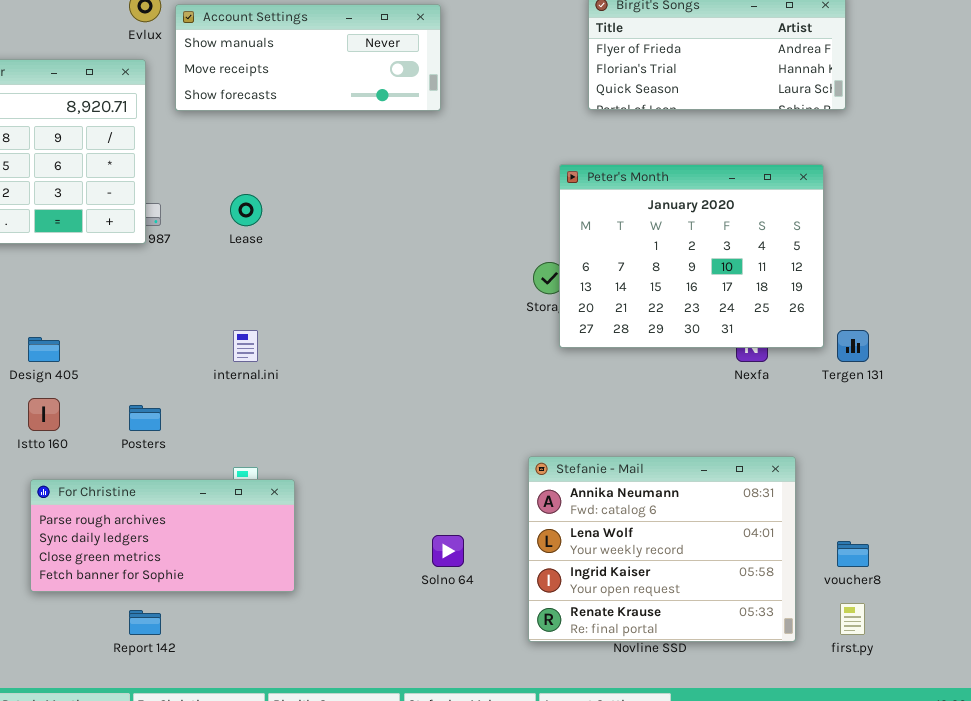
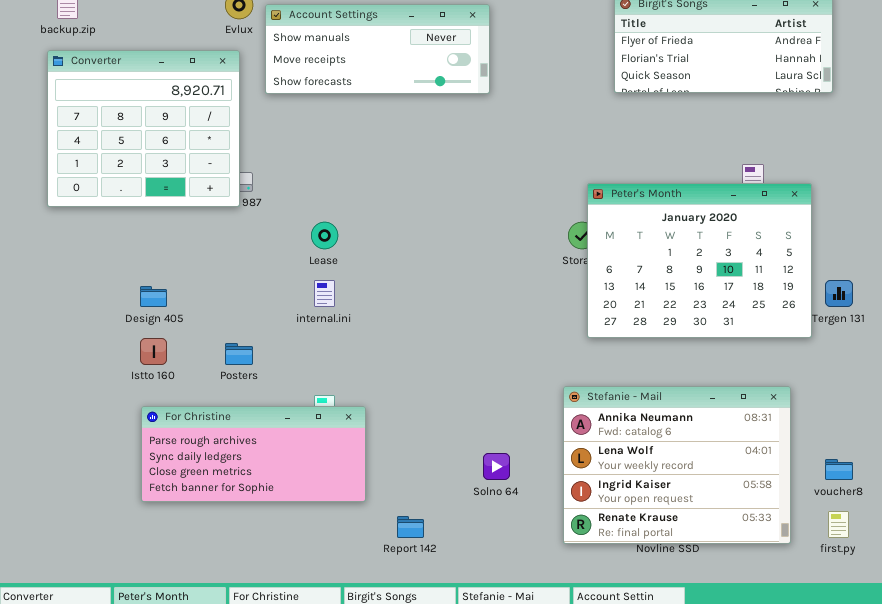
Peter's Month: [559,164,824,348] -> [587,183,812,338], moved
Lease: [230,194,262,226] -> [311,222,338,249], moved
Report 142: [129,610,161,635] -> [397,516,424,538], moved

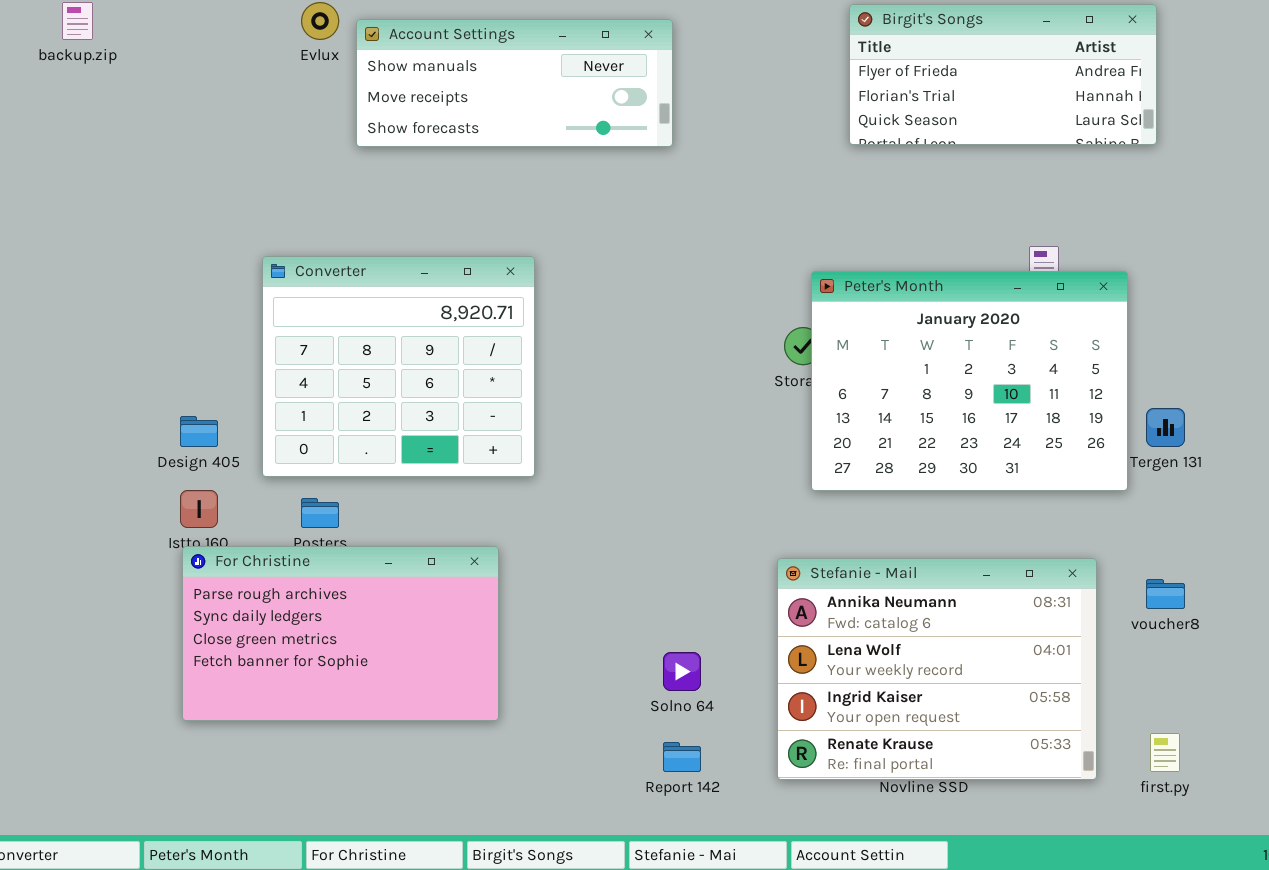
Converter: [47,50,240,207] -> [262,256,535,477], moved
For Christine: [141,406,366,502] -> [182,546,499,721], resized
voucher8: [825,459,853,480] -> [1146,579,1185,609], moved
Report 142: [397,516,424,538] -> [663,742,701,772], moved

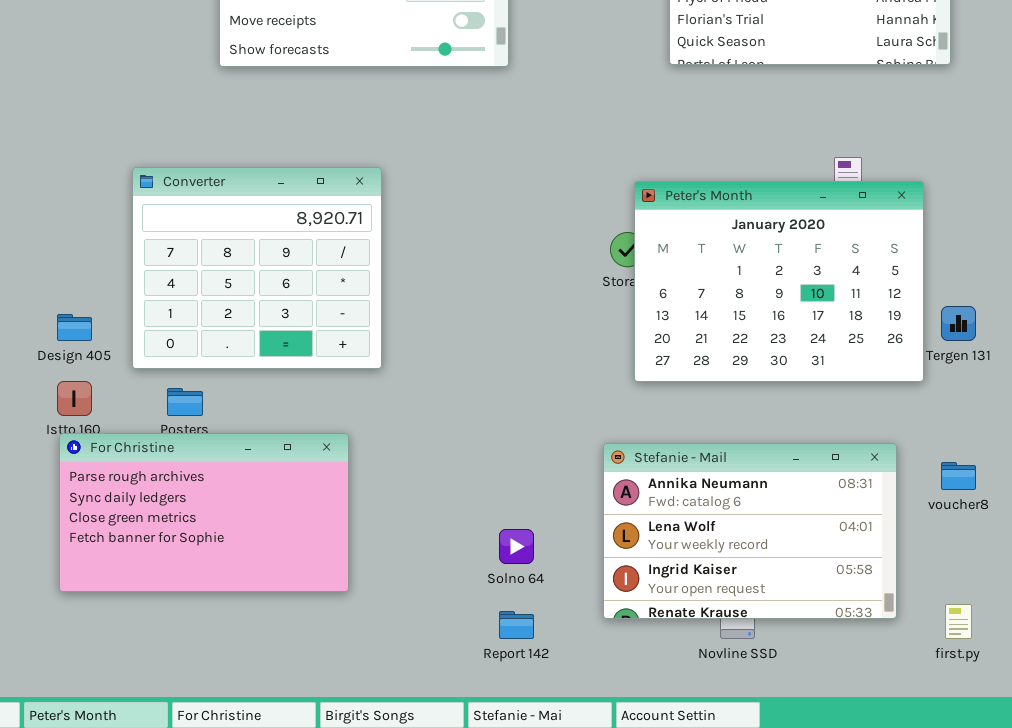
Stefanie - Mail: [777,558,1097,780] -> [603,443,897,619], resized

